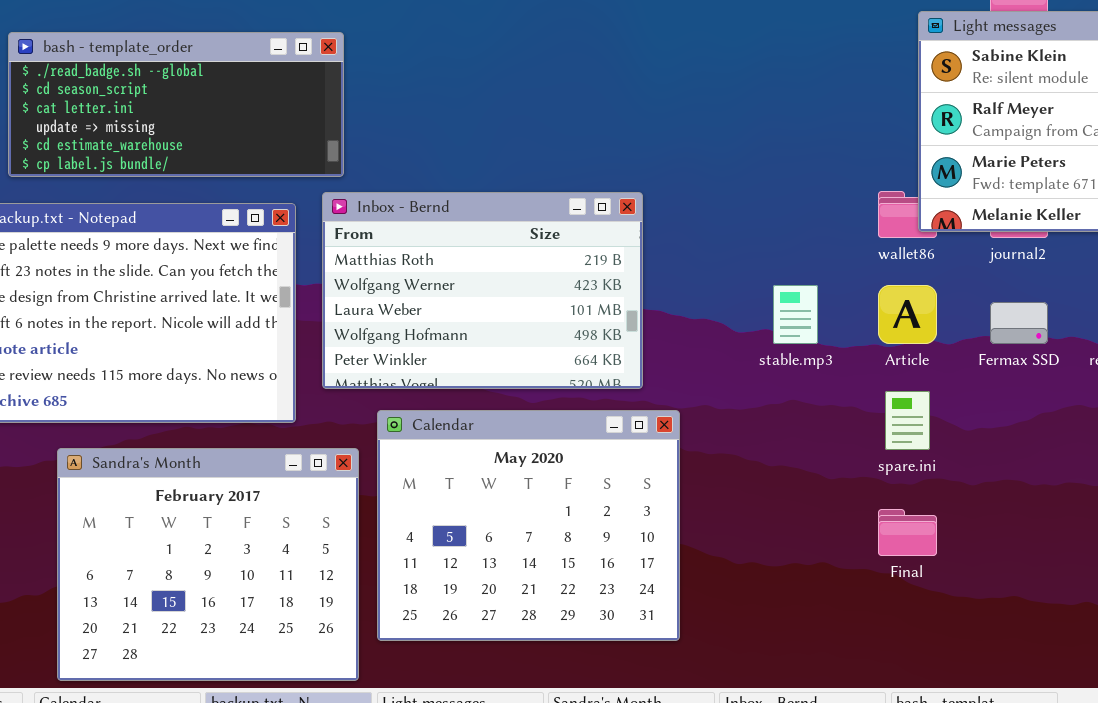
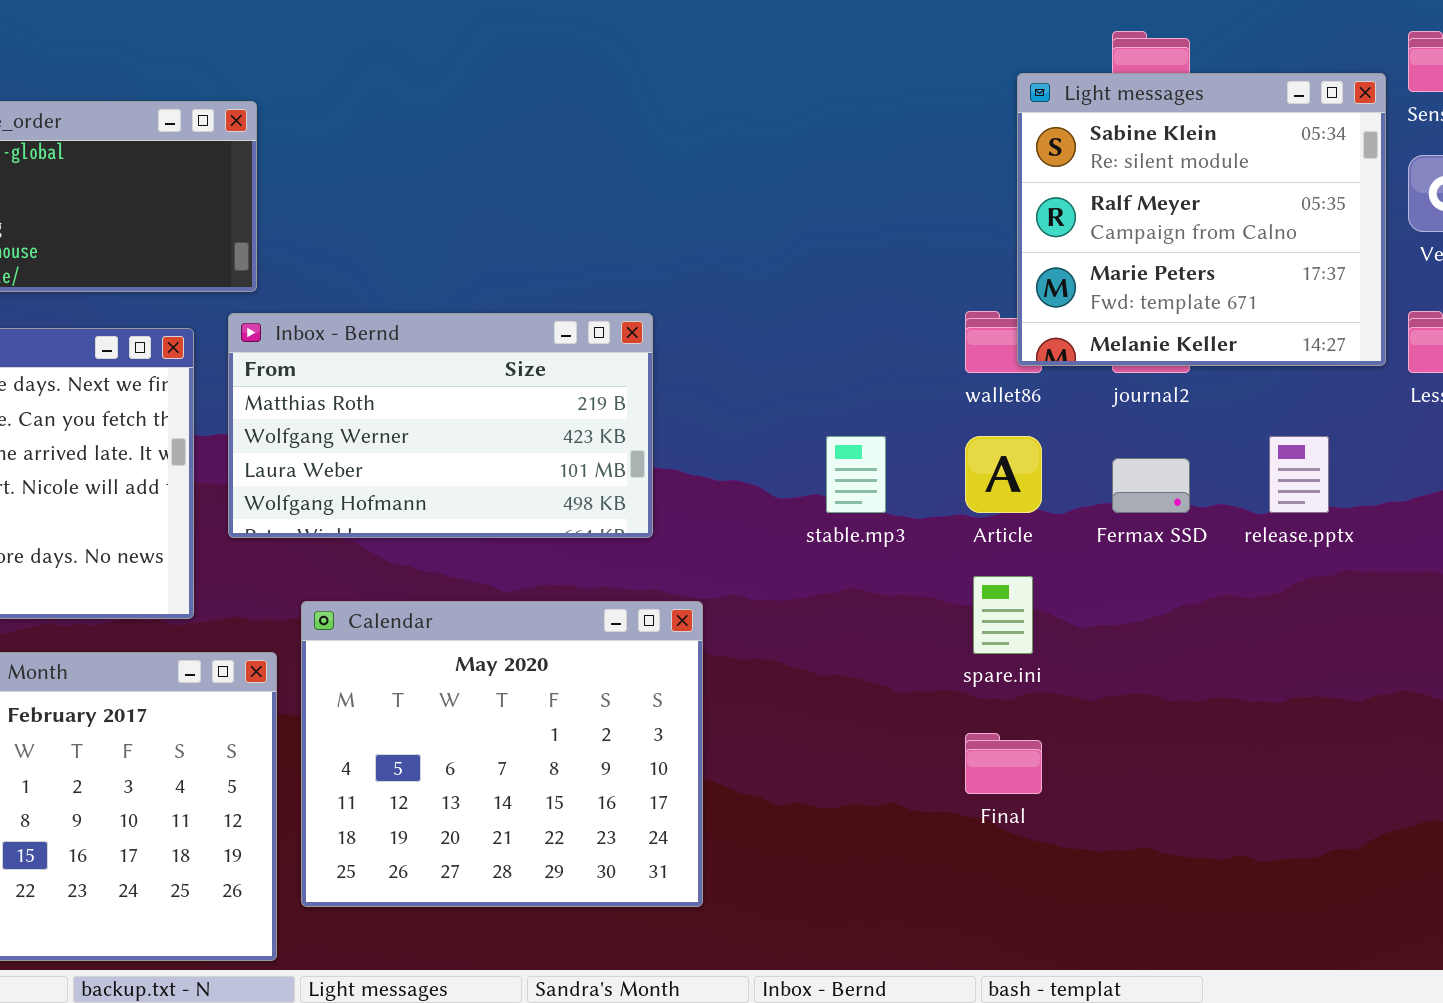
Inbox - Bernd: [322,192,643,389] -> [228,313,653,538], resized

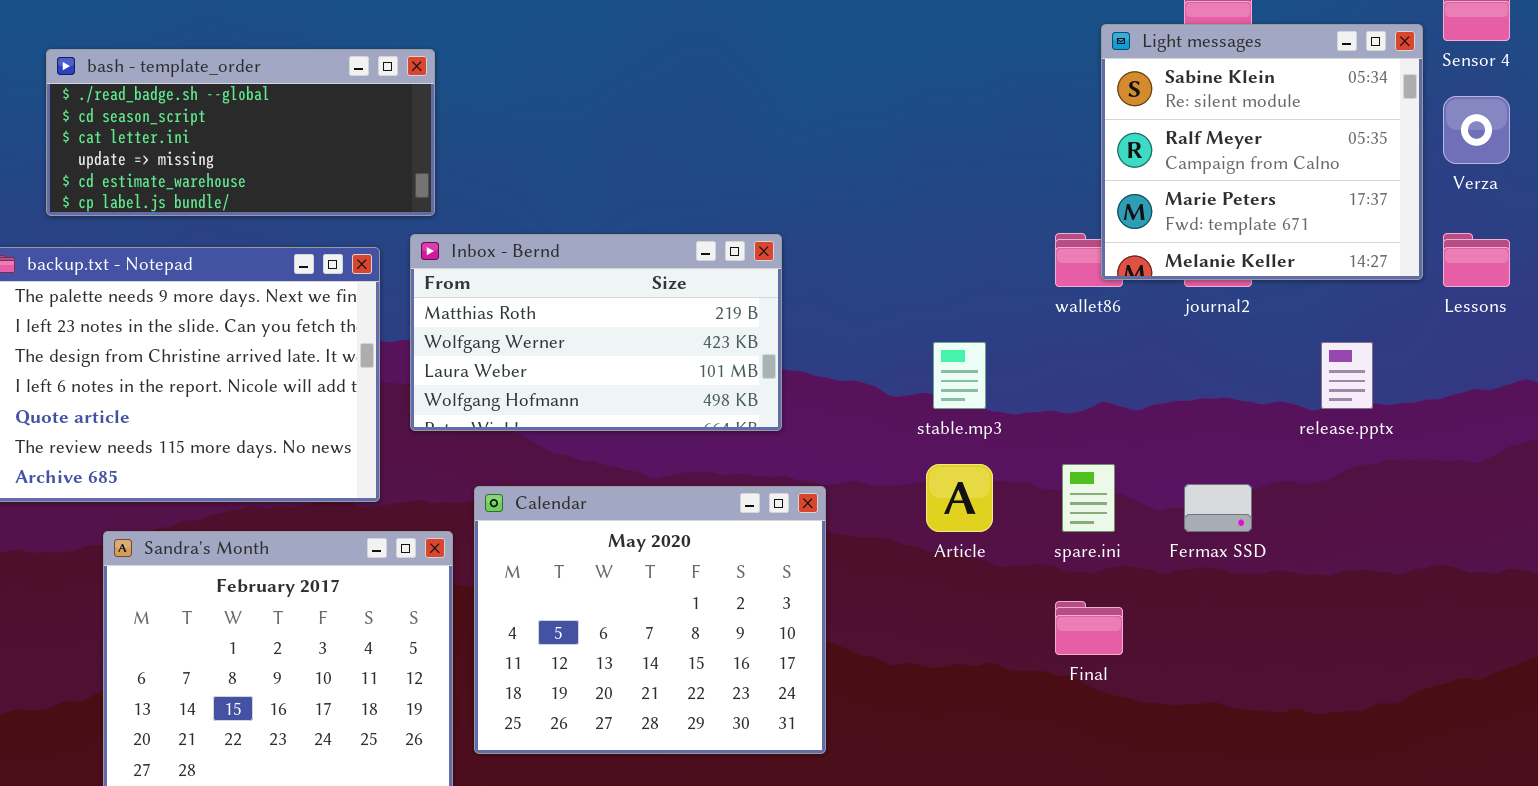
Article: [965,436,1042,513] -> [926,464,993,532], moved
Fermax SSD: [1112,458,1190,513] -> [1184,484,1252,532], moved

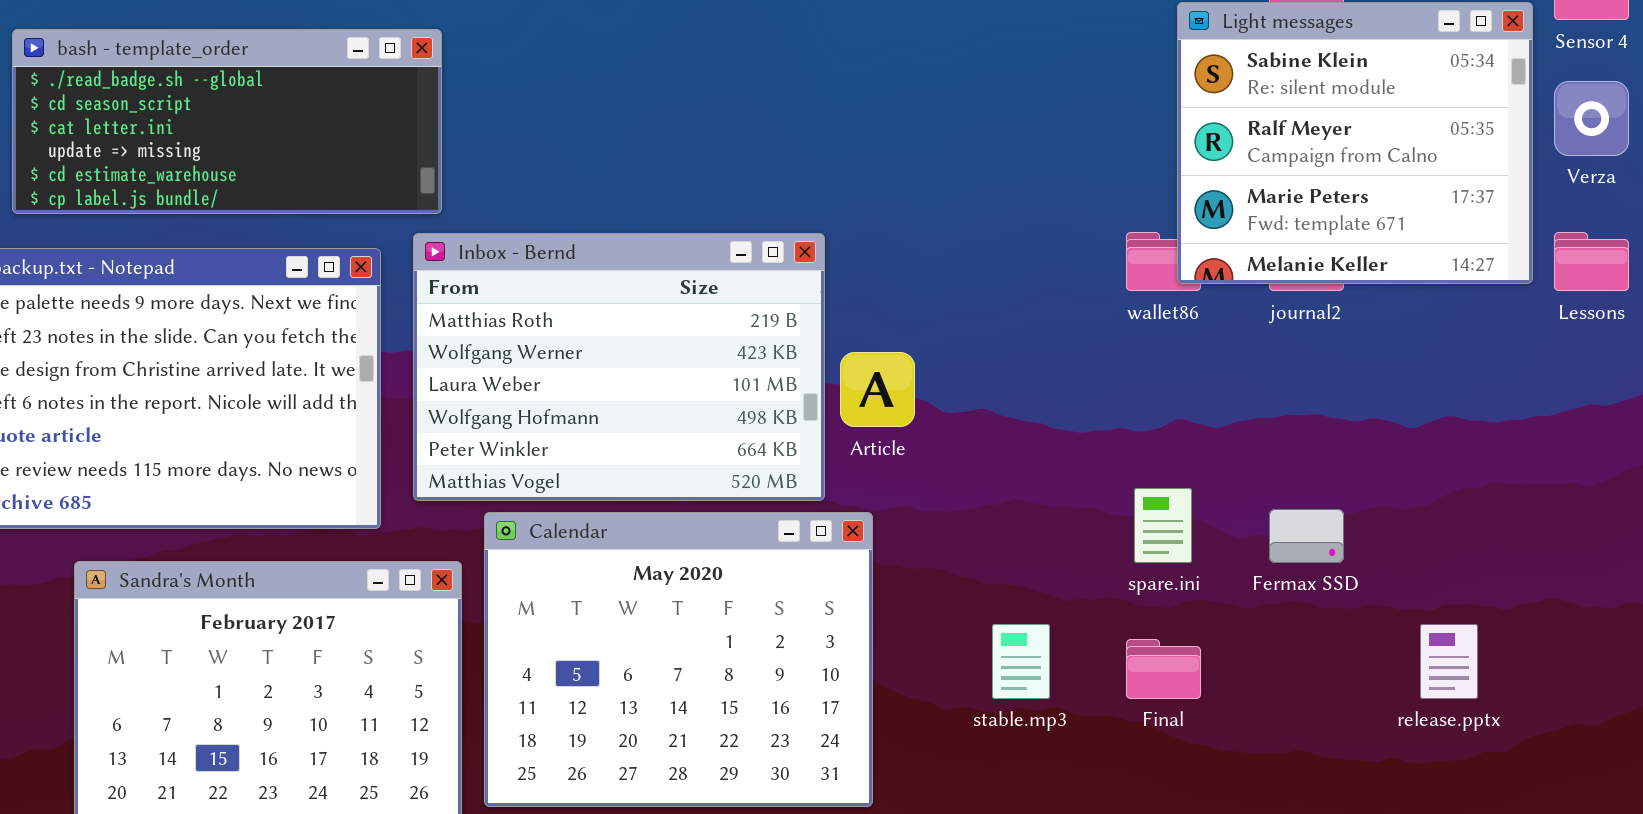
Inbox - Bernd: [410,234,782,431] -> [413,233,825,501], resized
stable.mp3: [933,342,986,409] -> [992,624,1050,699], moved
release.pptx: [1321,342,1373,409] -> [1420,624,1478,699], moved
Article: [926,464,993,532] -> [840,352,915,427], moved

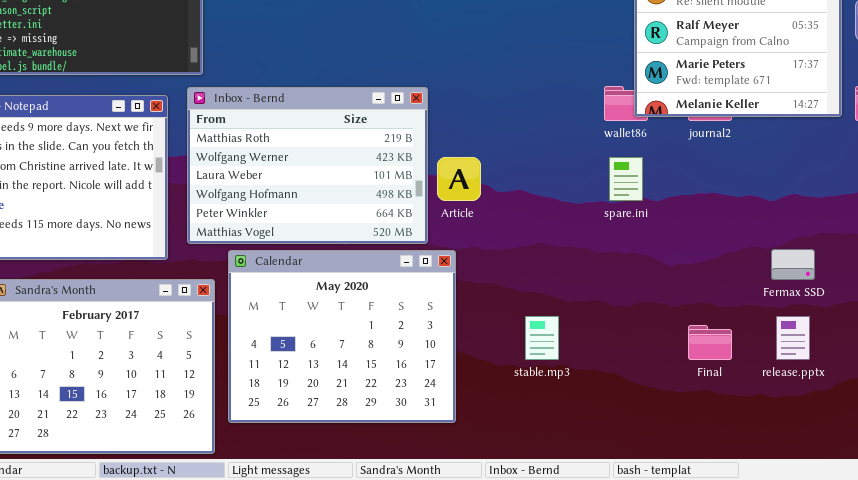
spare.ini: [1134,488,1192,563] -> [609,157,643,201], moved
Fermax SSD: [1269,509,1344,563] -> [771,249,815,280], moved
Final: [1126,639,1201,699] -> [688,325,732,360], moved

